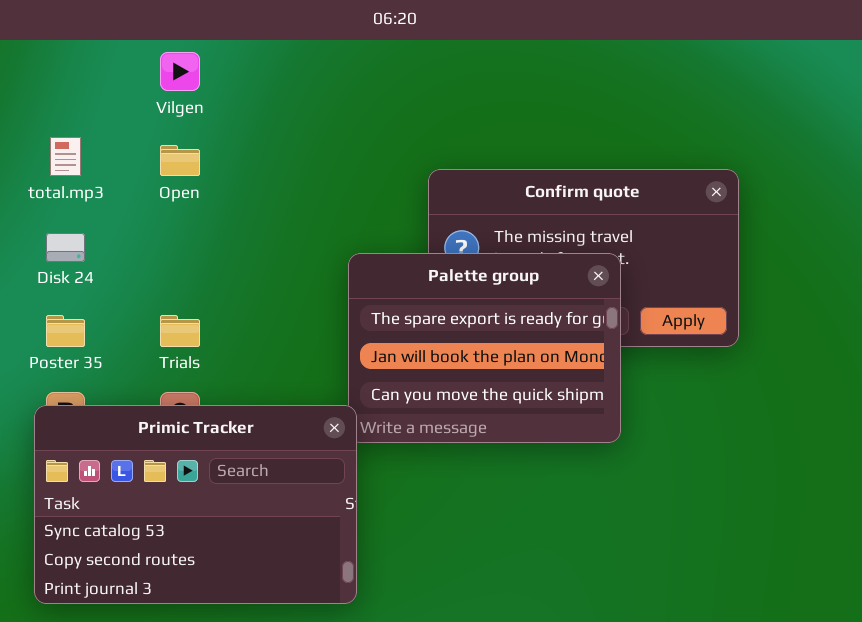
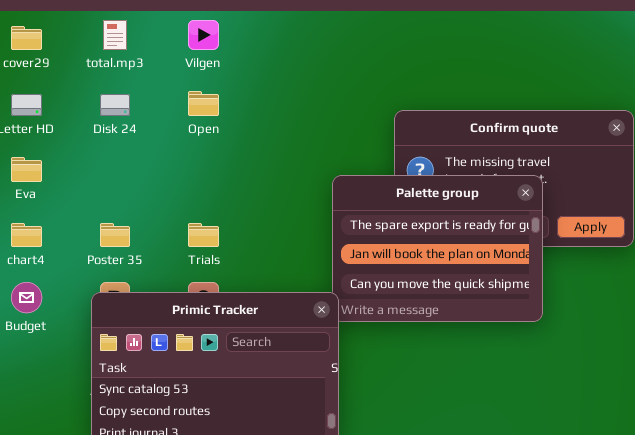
total.mp3: [50,137,81,176] -> [103,20,127,50], moved
Disk 24: [46,233,85,262] -> [100,94,130,116], moved

